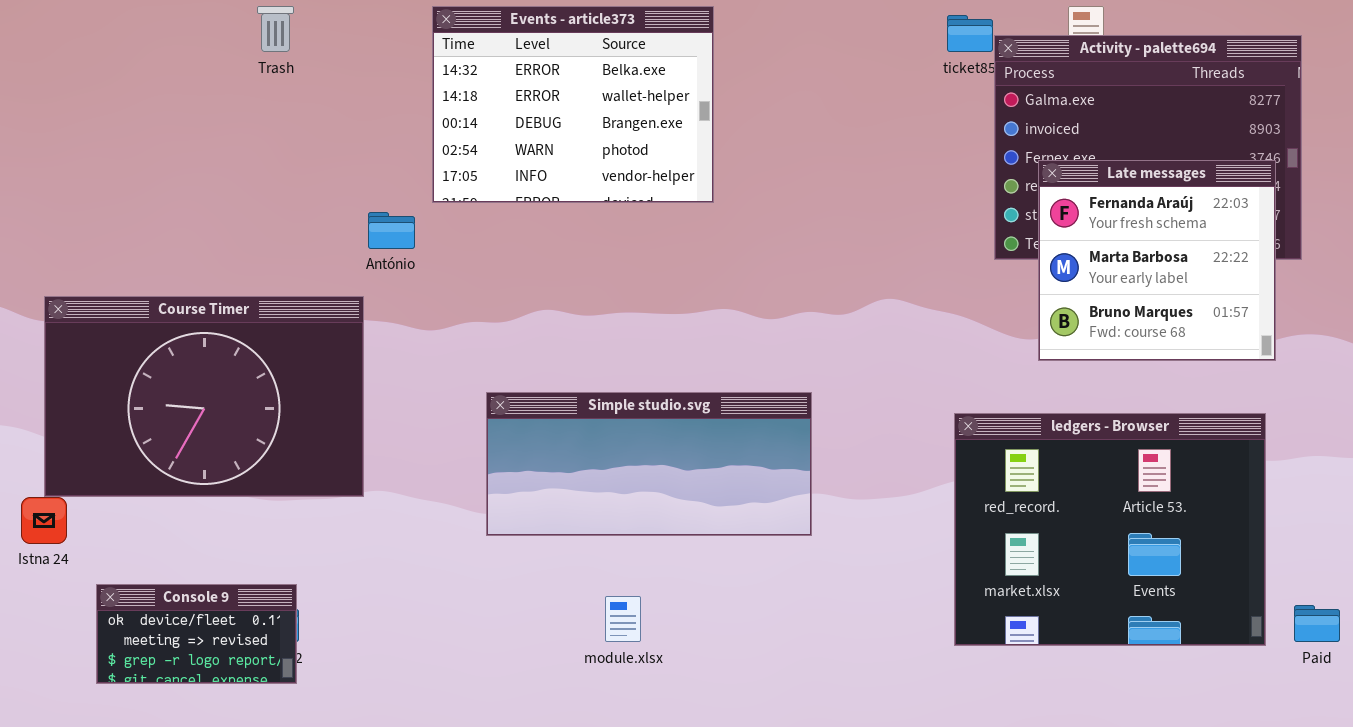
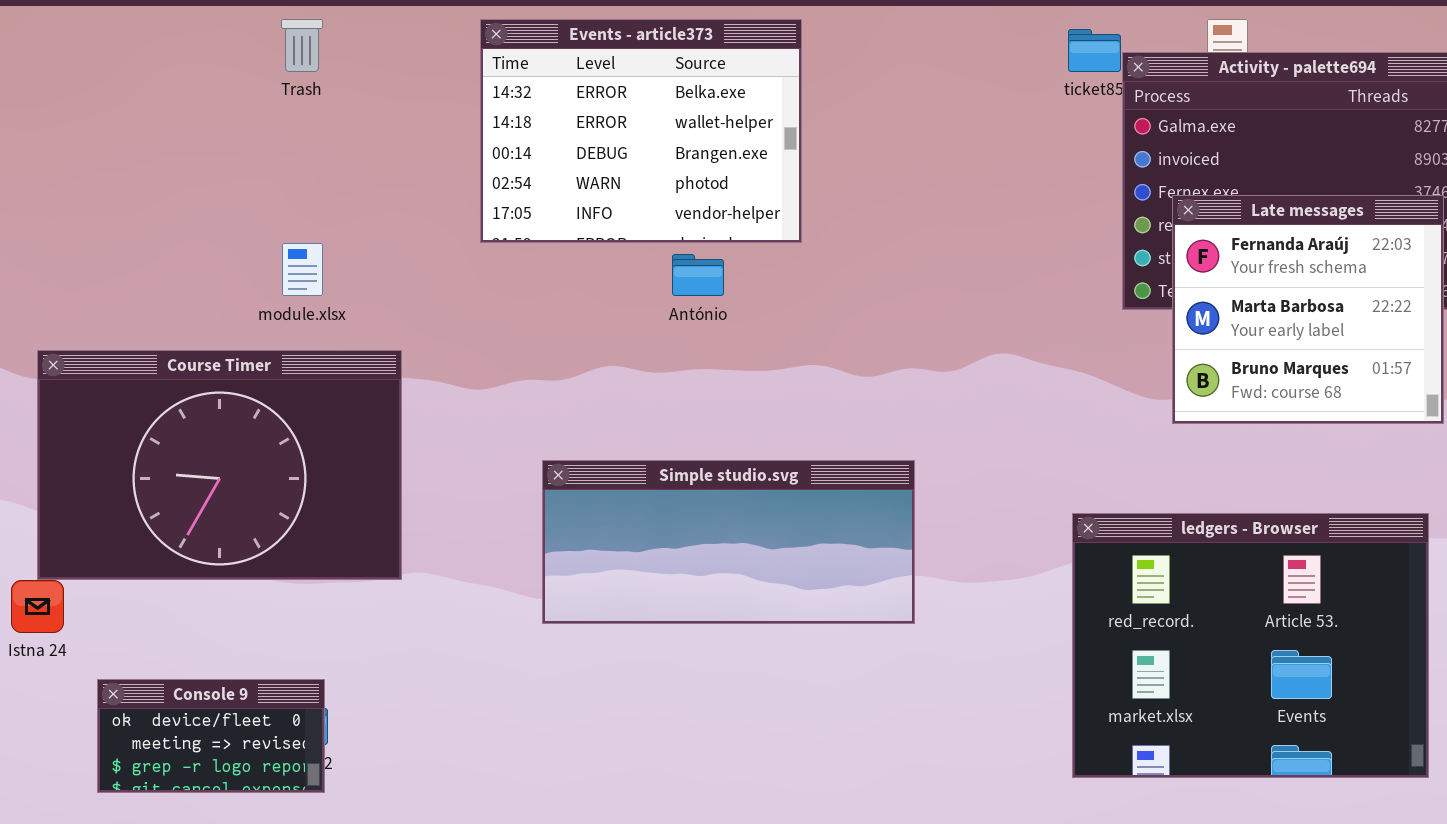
António: [368,212,415,249] -> [672,254,724,296], moved
ledgers - Browser: [954,413,1266,646] -> [1072,513,1429,778], moved
module.xlsx: [605,596,641,642] -> [282,243,323,296], moved

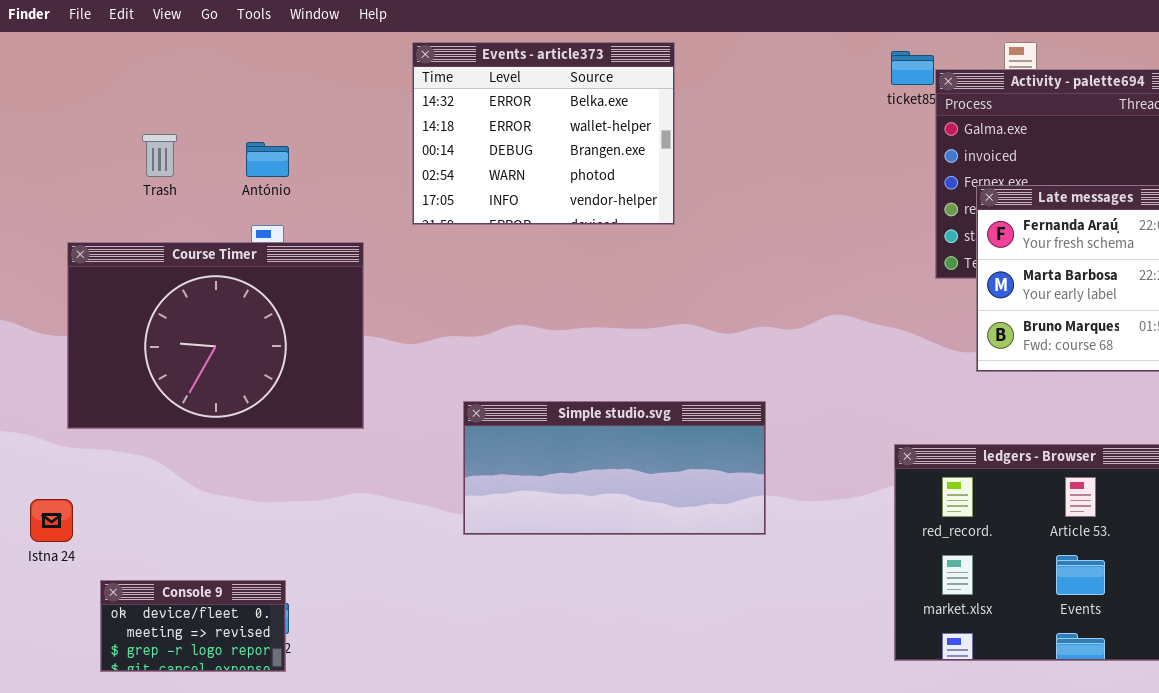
Trash: [281,19,323,72] -> [142,134,177,177], moved
António: [672,254,724,296] -> [246,142,289,177], moved
Course Timer: [37,350,402,580] -> [67,242,364,429], moved

